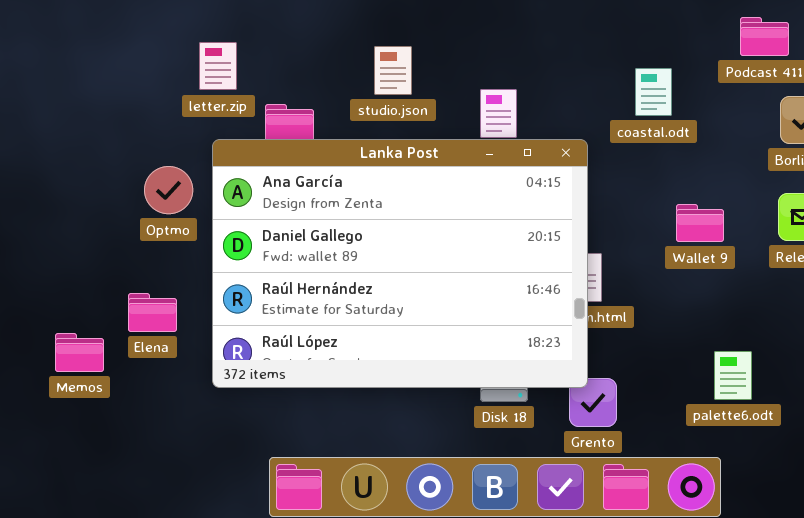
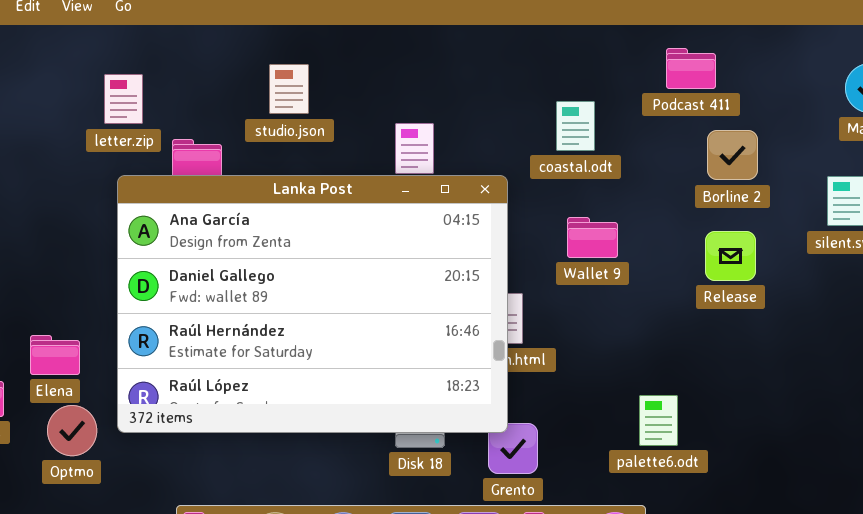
studio.json: [374,46,412,95] -> [269,64,309,114], moved
Optmo: [144,166,193,214] -> [47,405,97,456], moved
Wallet 9: [676,204,724,242] -> [567,217,618,258], moved

